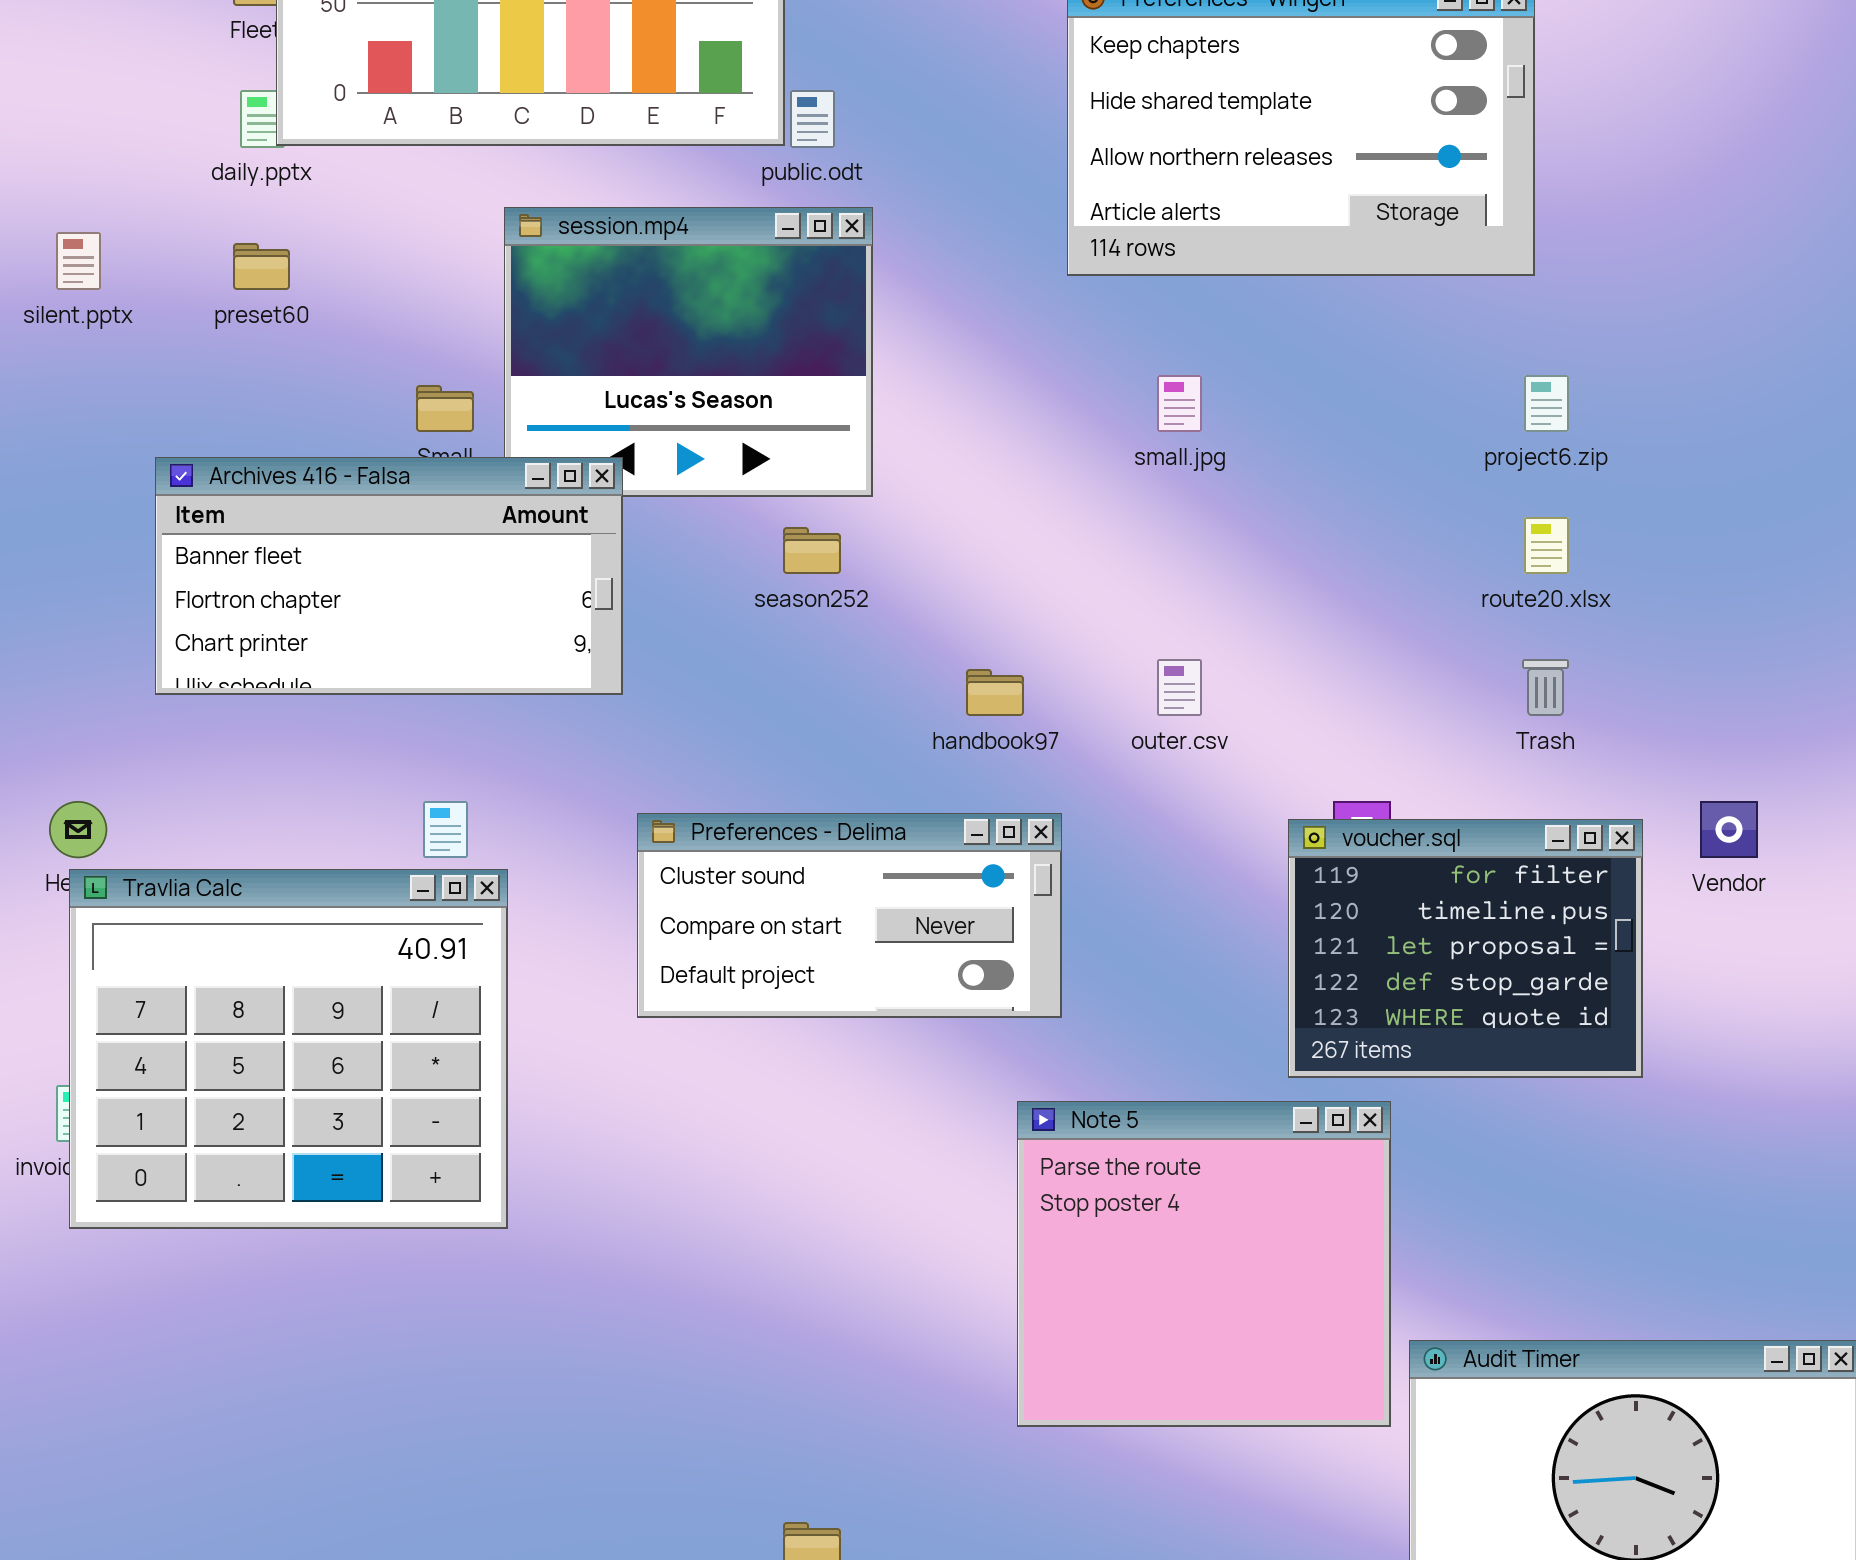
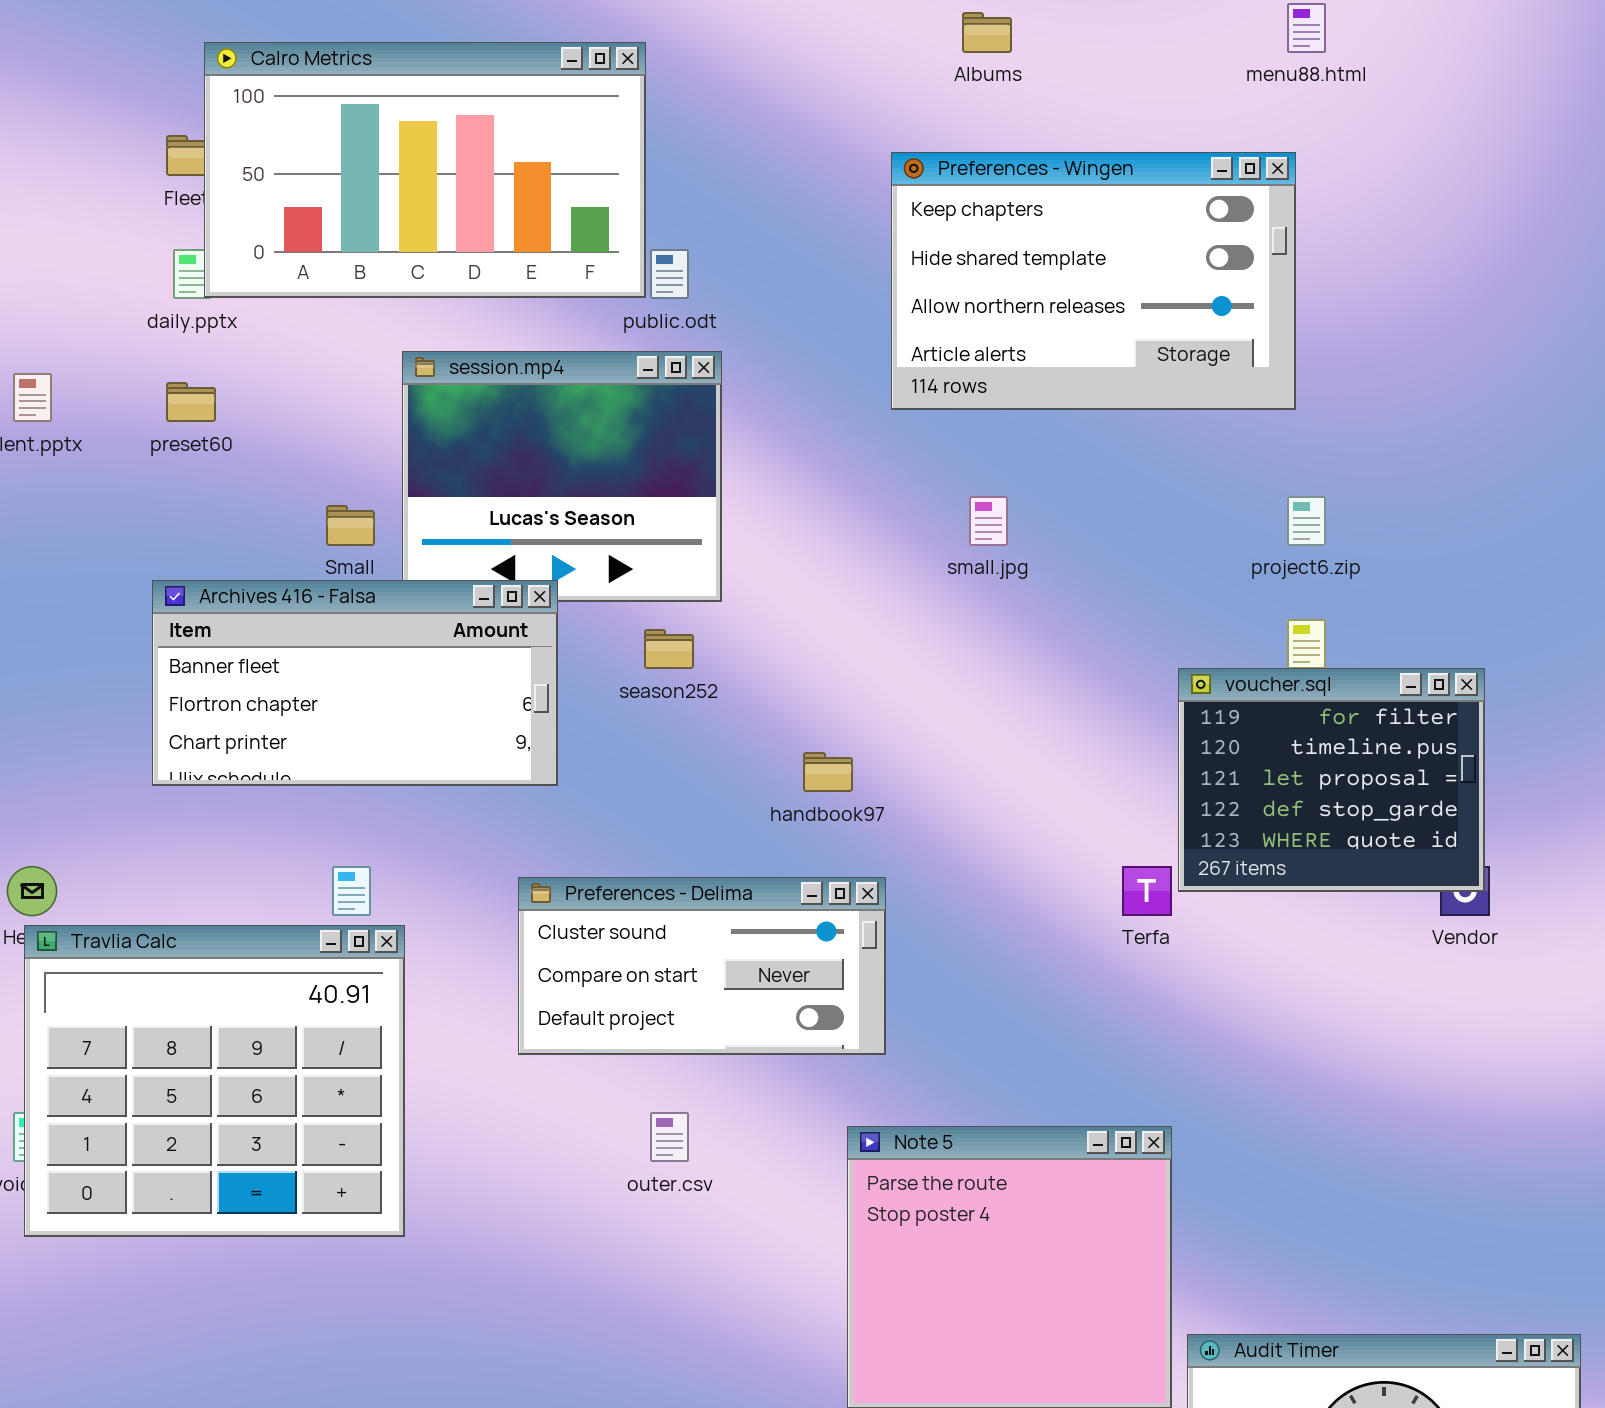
Archives 416 - Falsa: [155,457,623,695] -> [152,580,558,786], moved
outer.csv: [1157,659,1202,716] -> [650,1112,689,1162], moved
voucher.sql: [1288,819,1643,1078] -> [1178,668,1485,892], moved

